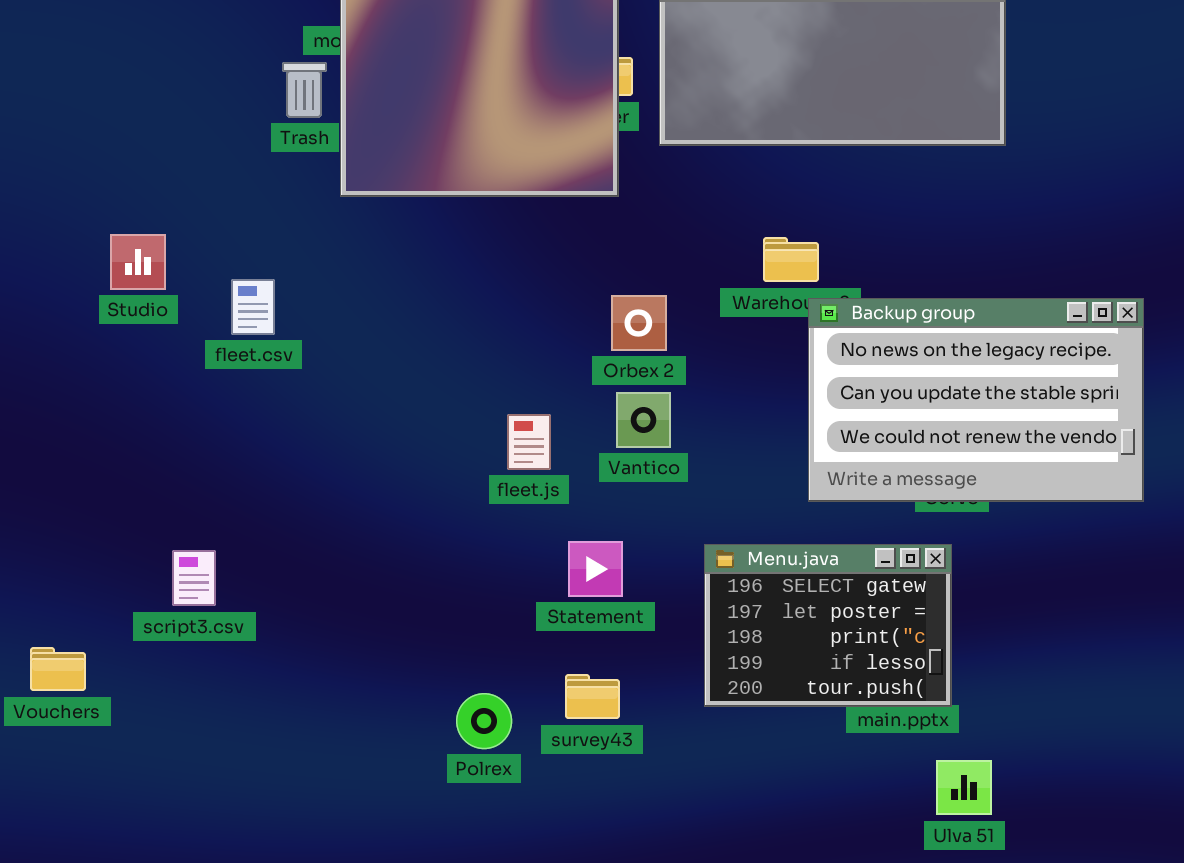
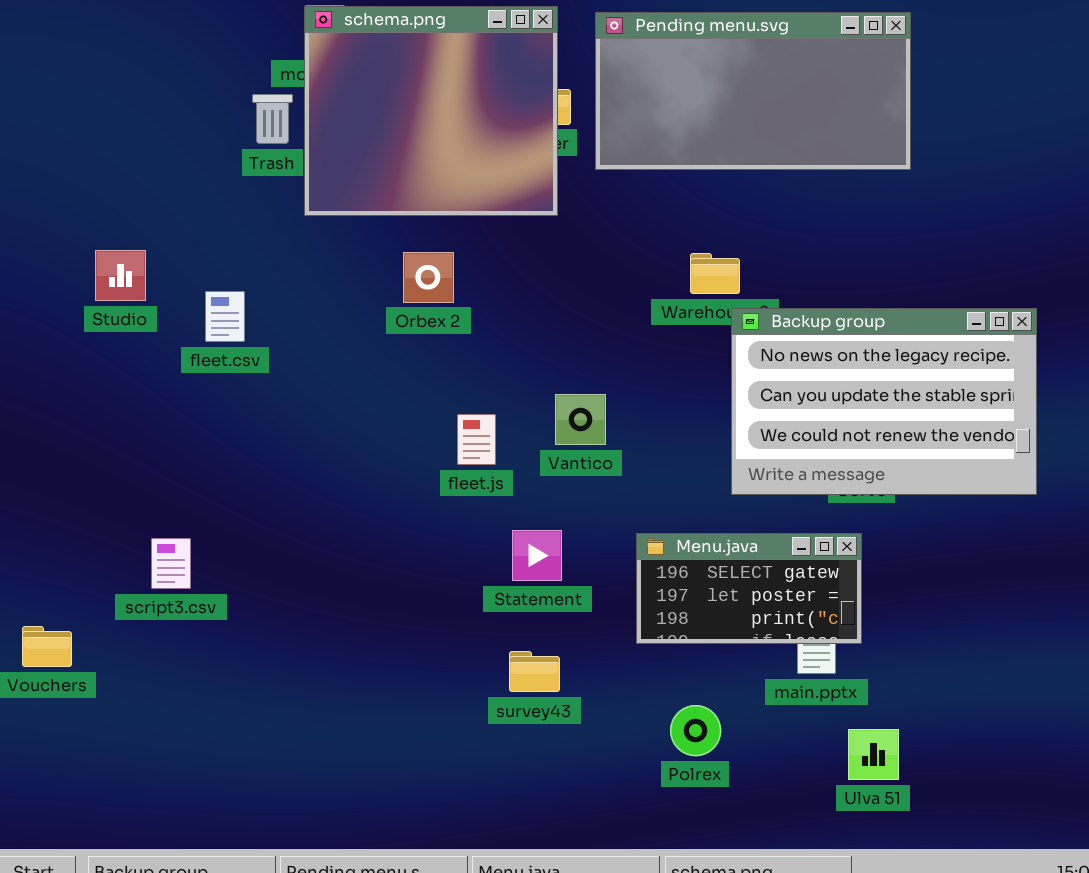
Orbex 2: [611,295,667,351] -> [403,252,454,303], moved
Menu.java: [704,544,952,707] -> [636,533,862,644], resized
Polrex: [456,693,512,749] -> [670,705,721,756], moved

